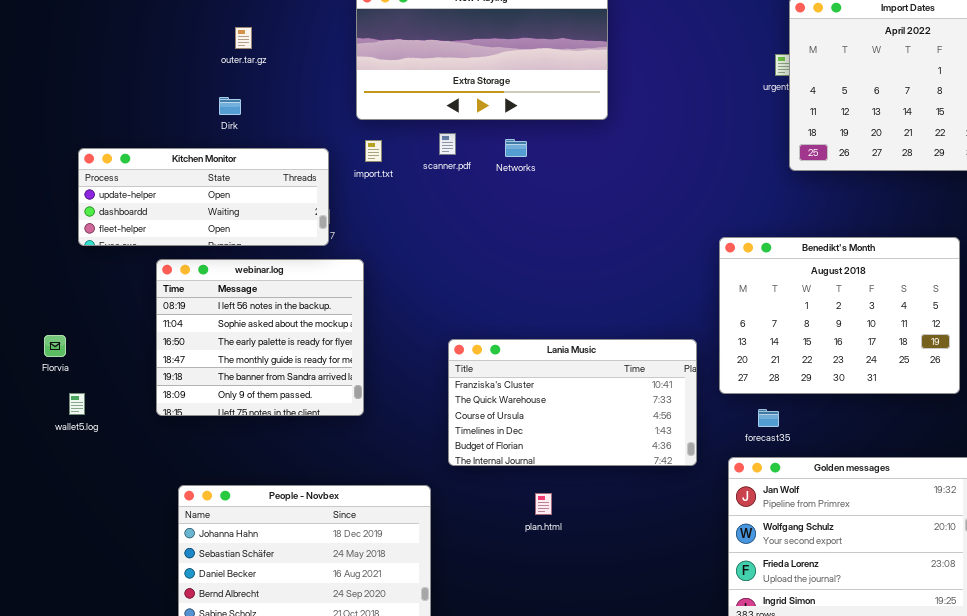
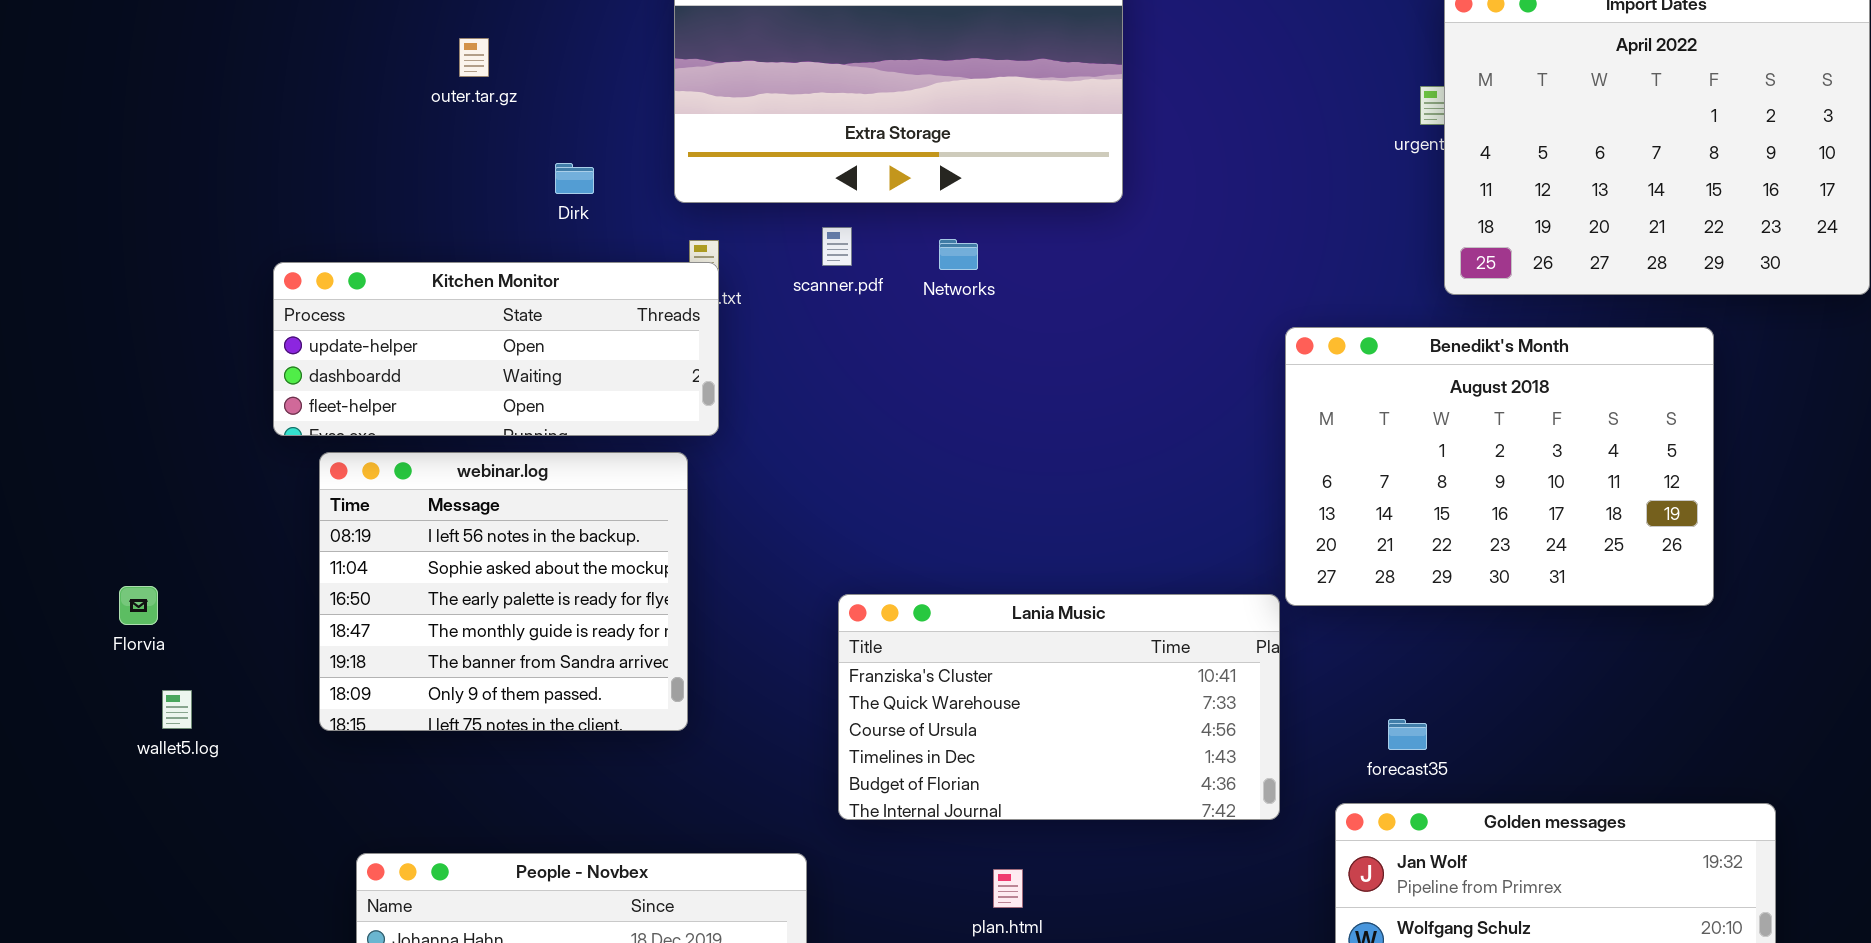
Dirk: [219,97,241,115] -> [555,163,594,194], moved
Kitchen Monitor: [78,148,329,246] -> [273,262,719,436], moved
Benedikt's Month: [719,237,960,394] -> [1285,327,1714,606], moved

